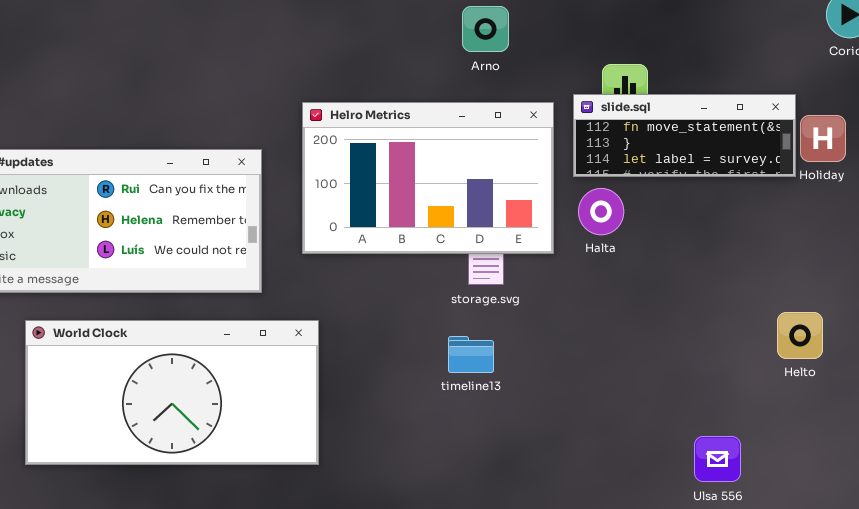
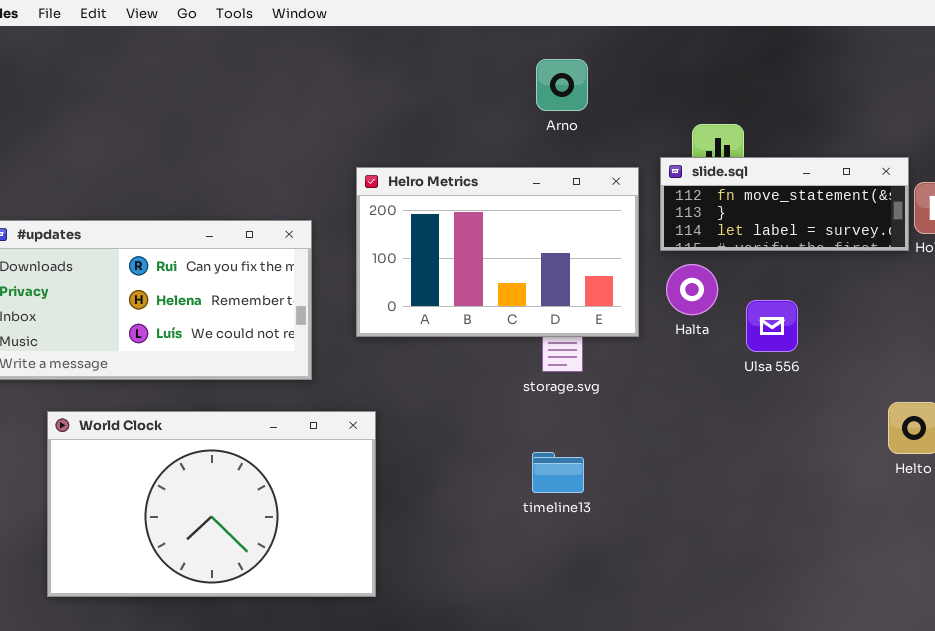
World Clock: [25,320,319,465] -> [47,411,376,597], resized
timeline13: [448,336,494,373] -> [532,452,584,493], moved
Ulsa 556: [694,436,741,482] -> [746,300,798,352], moved

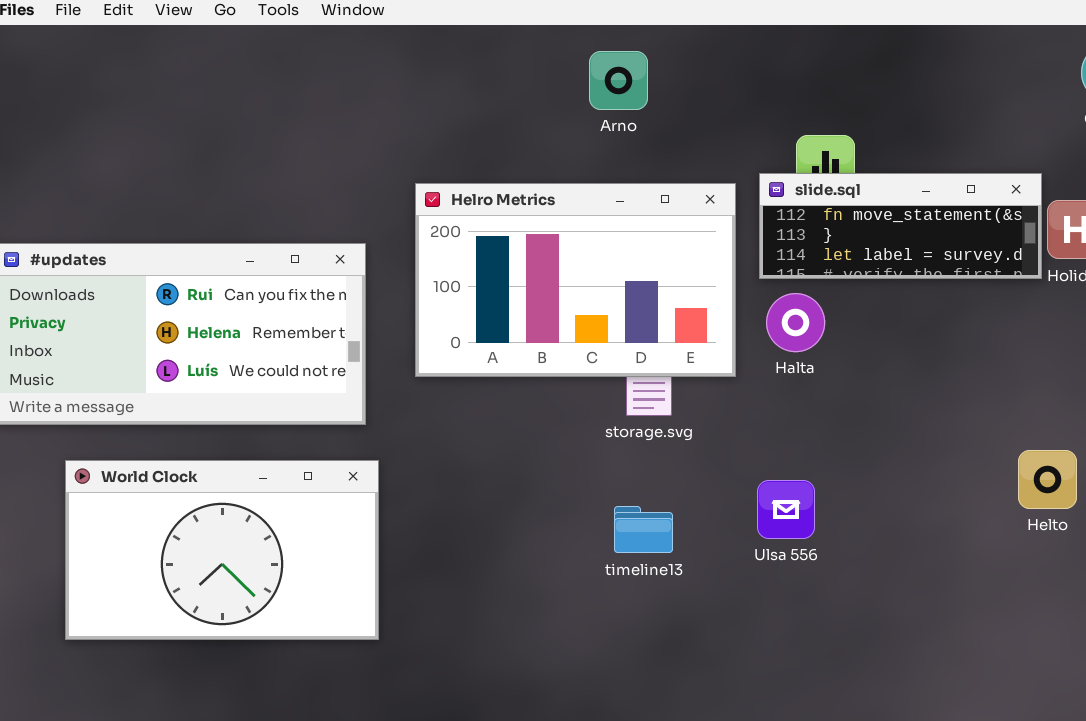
Arno: [536,59,588,111] -> [589,51,648,110], moved
Ulsa 556: [746,300,798,352] -> [757,480,815,539], moved
World Clock: [47,411,376,597] -> [65,460,379,640], resized

